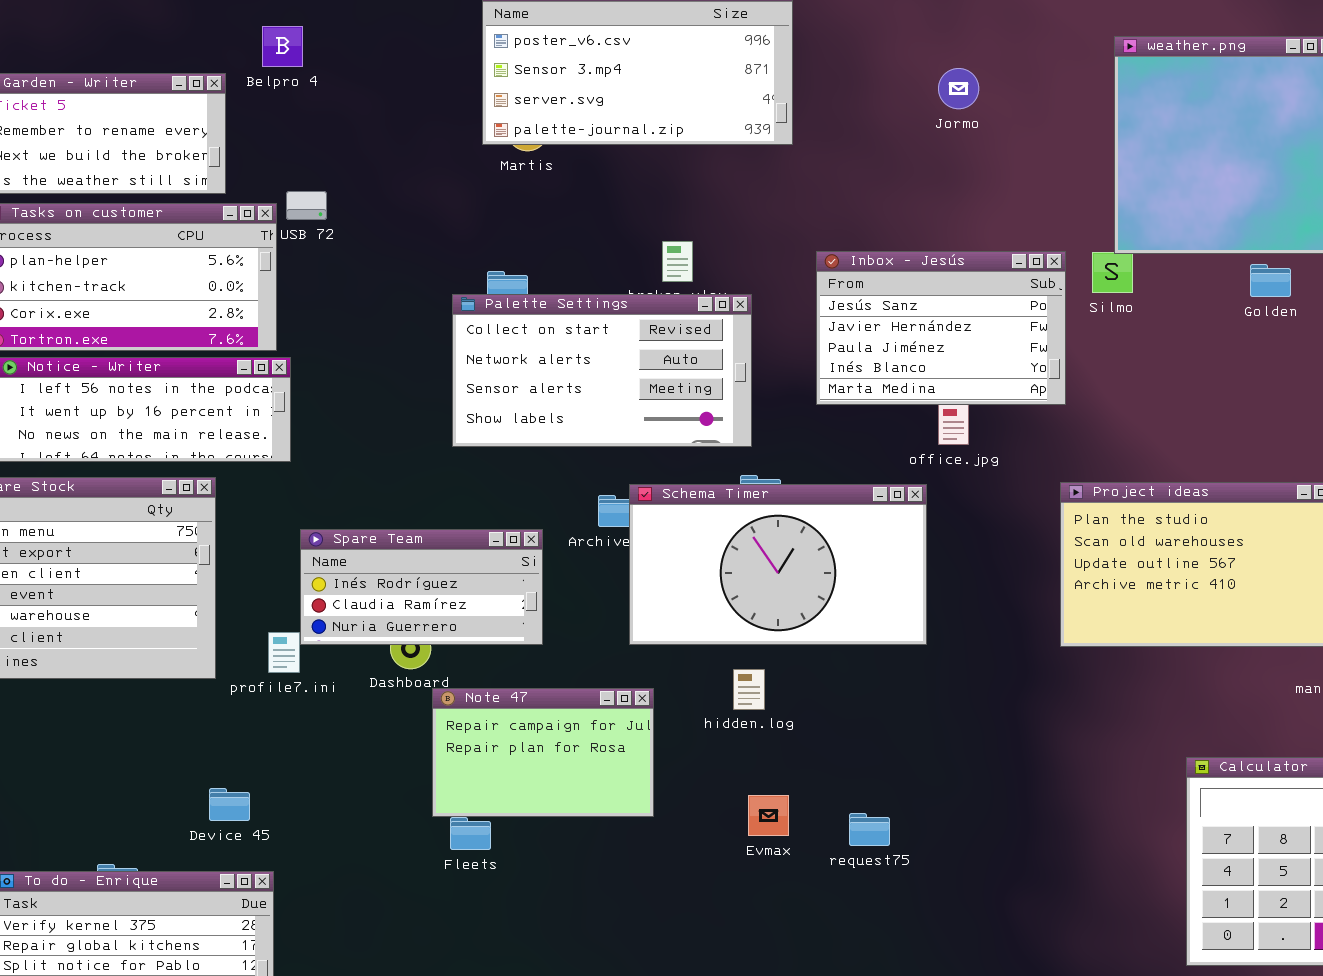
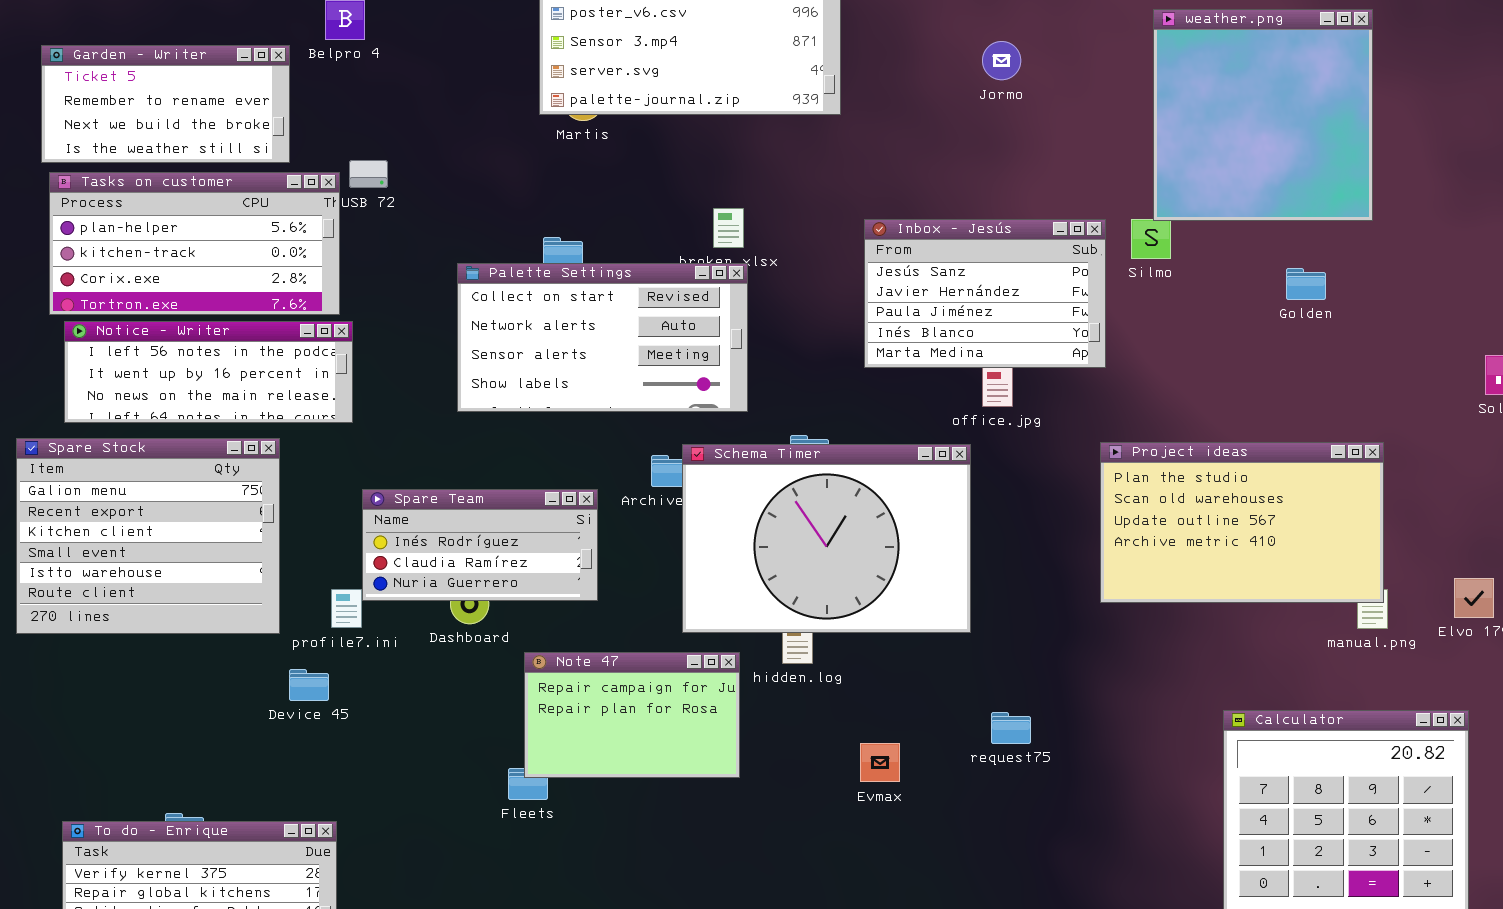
Golden: [1250,264,1291,297] -> [1286,268,1326,300], moved
Palette Settings: [452,294,752,447] -> [457,263,748,412], moved
Schema Timer: [629,484,927,645] -> [682,444,971,633], resized
Note 47: [432,688,654,817] -> [524,652,740,778], moved
Device 45: [209,788,250,821] -> [289,669,329,701], moved
Evmax: [748,795,789,836] -> [860,743,900,782], moved
request75: [849,813,890,846] -> [991,712,1031,744], moved

